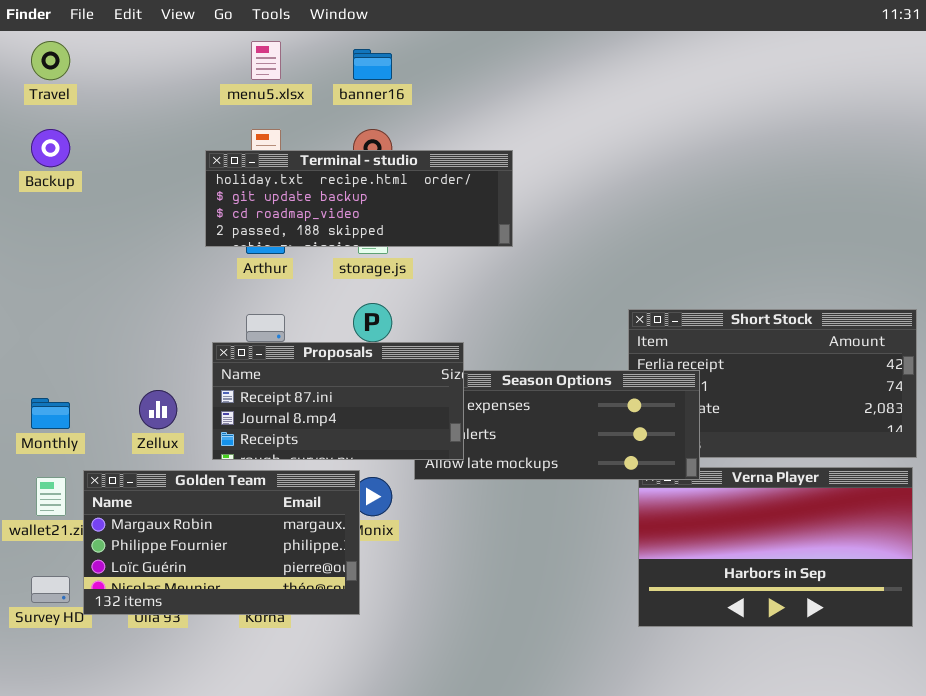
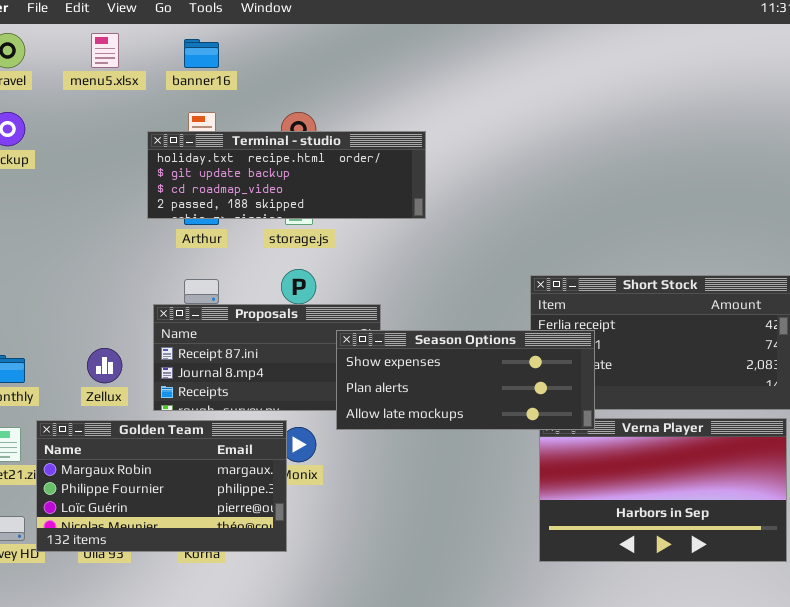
menu5.xlsx: [251,41,281,80] -> [91,33,119,68], moved
banner16: [353,49,392,80] -> [184,39,219,68], moved
Season Options: [414,370,700,480] -> [336,330,595,430], raised

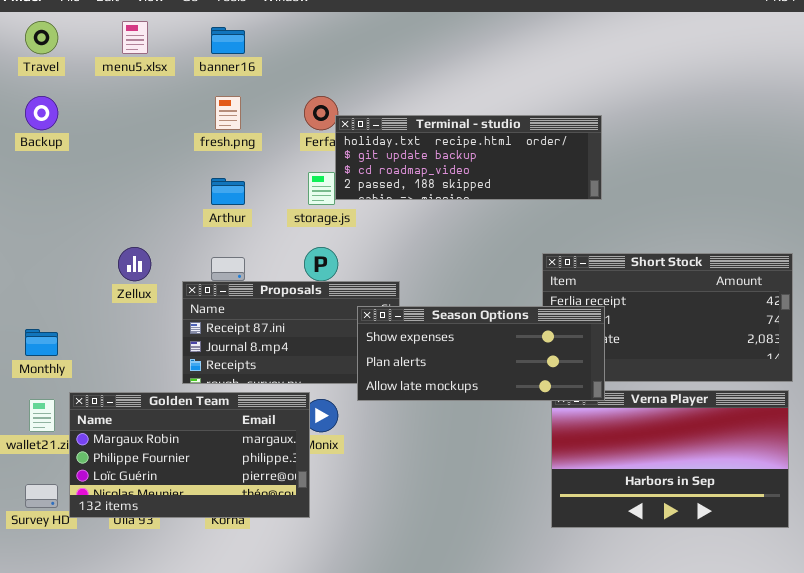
Terminal - studio: [147,131,426,219] -> [335,115,602,200], moved
Zellux: [87,348,122,383] -> [118,247,151,281], moved

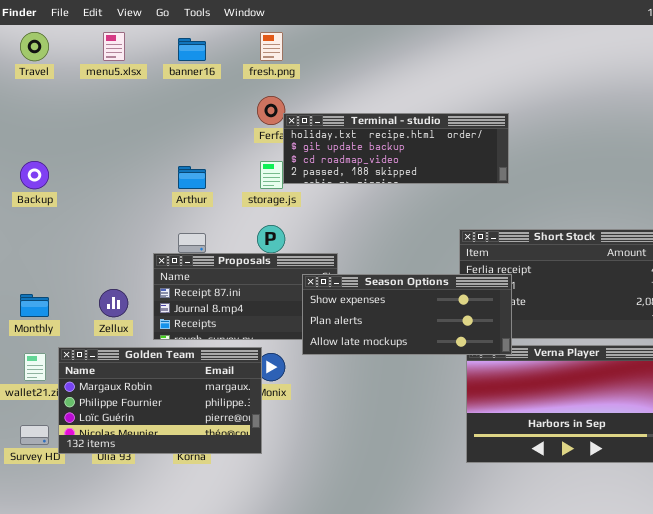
Backup: [25,96,58,130] -> [20,161,49,189], moved
fresh.png: [215,96,241,130] -> [260,32,283,61], moved
Zellux: [118,247,151,281] -> [99,289,128,317], moved

